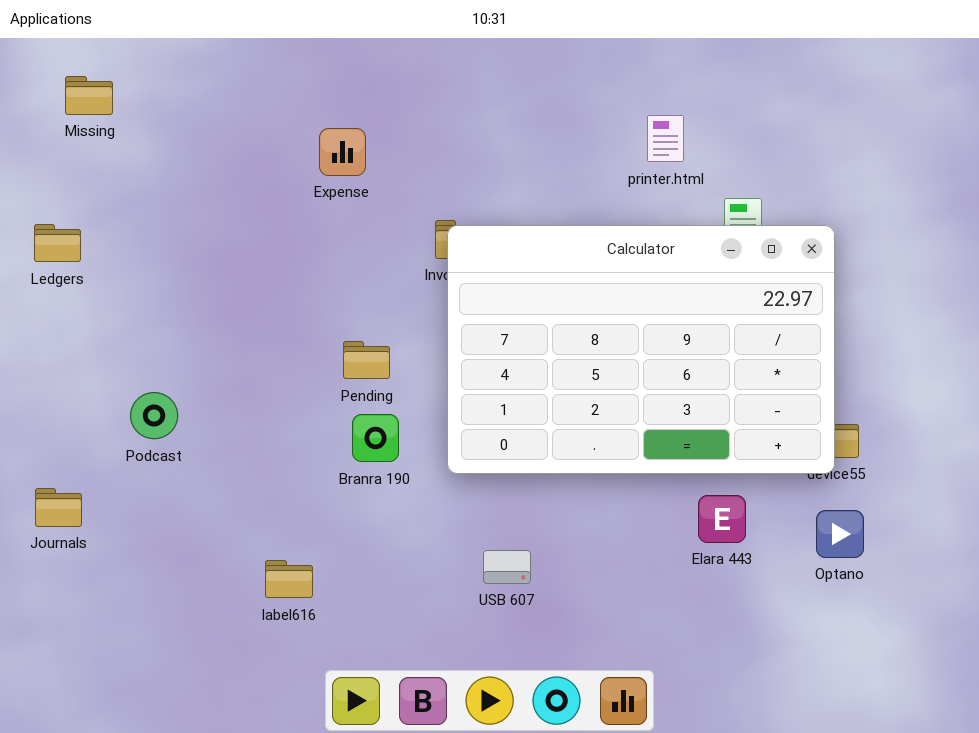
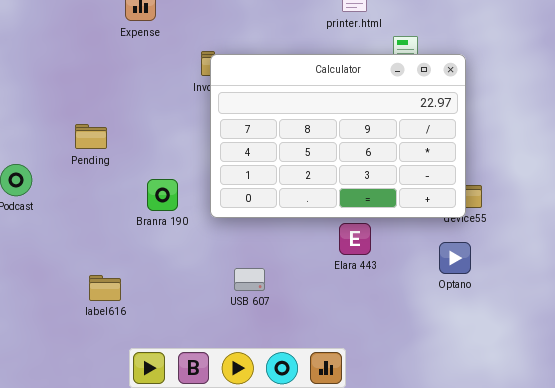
Pending: [343,341,390,379] -> [75,124,107,149], moved
Elara 443: [698,495,746,543] -> [339,223,371,255], moved
Optano: [816,510,864,558] -> [439,242,471,274], moved

